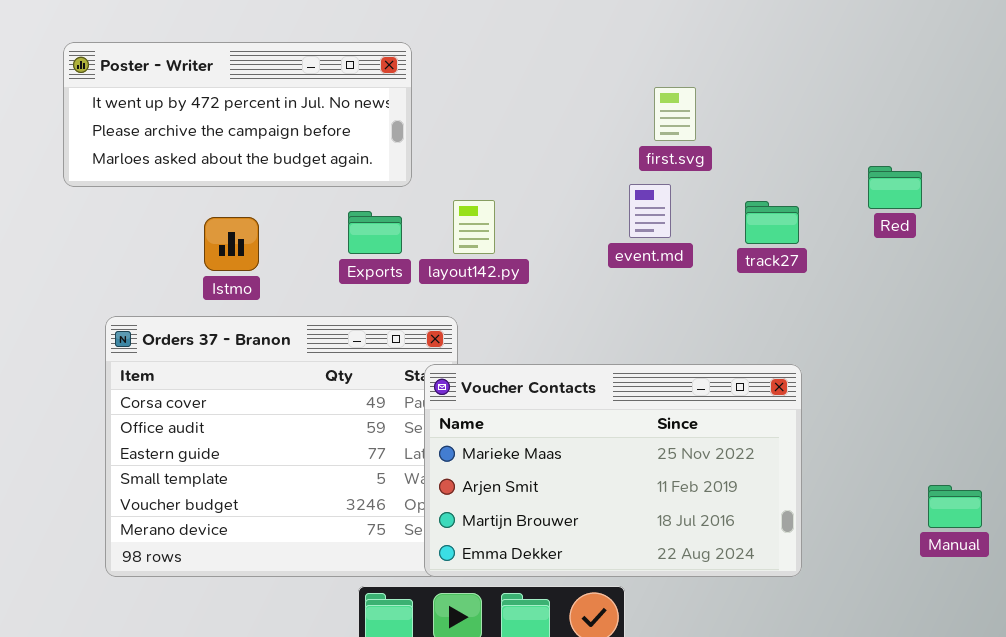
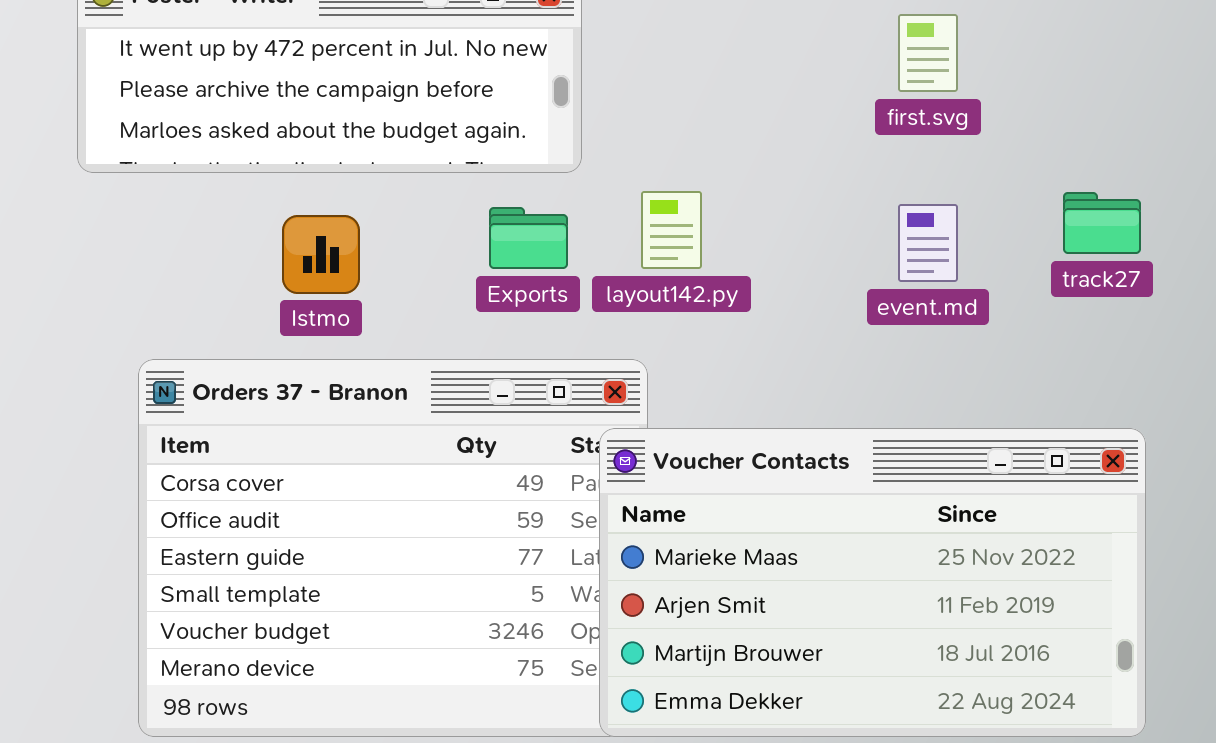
first.svg: [654,87,696,141] -> [898,14,958,92], moved
event.md: [629,184,671,238] -> [898,204,958,282], moved

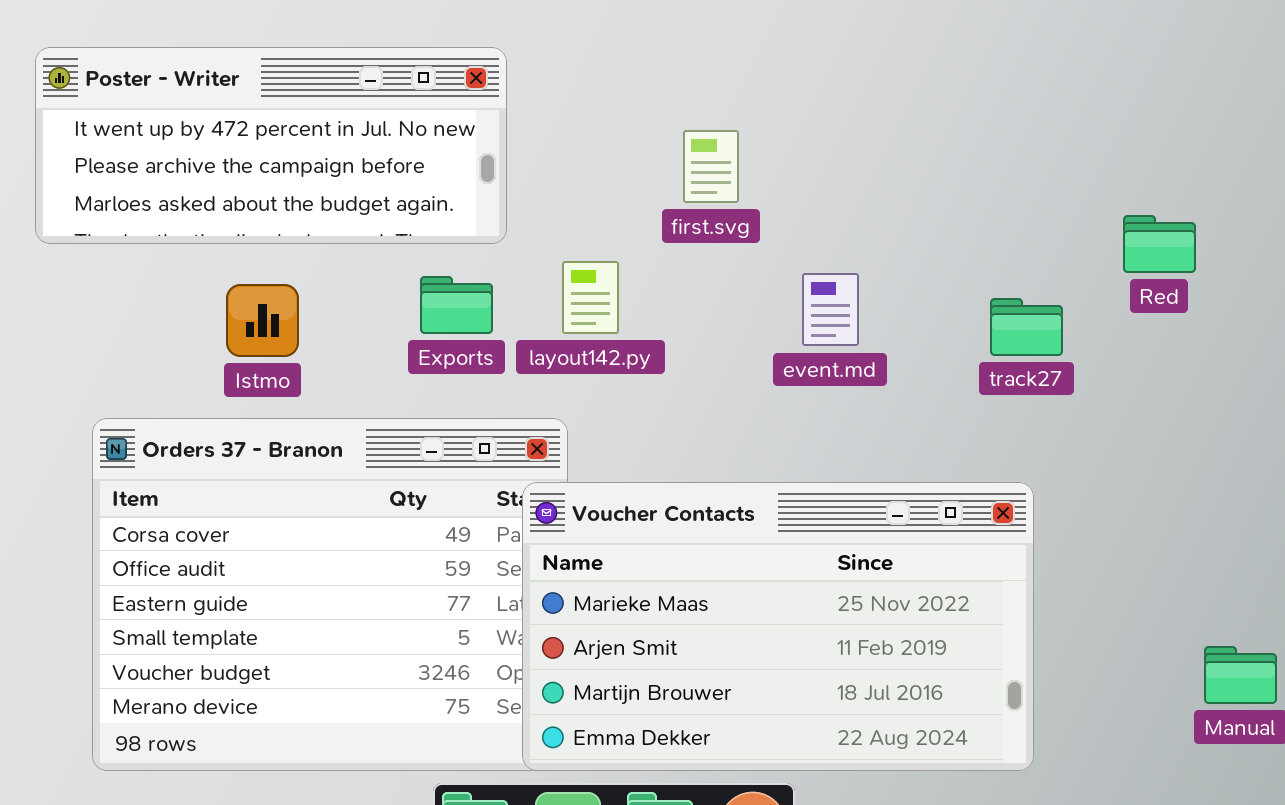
first.svg: [898,14,958,92] -> [683,130,739,203], moved
track27: [1063,192,1141,254] -> [990,298,1063,356], moved

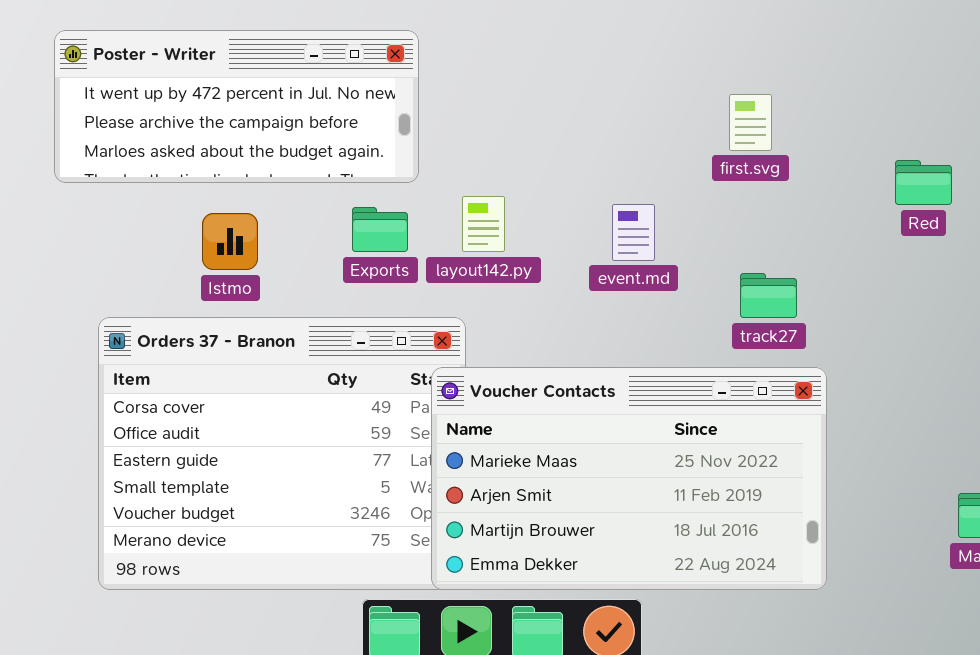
first.svg: [683,130,739,203] -> [729,94,772,151], moved
event.md: [802,273,859,346] -> [612,204,655,261], moved
track27: [990,298,1063,356] -> [740,273,797,318], moved

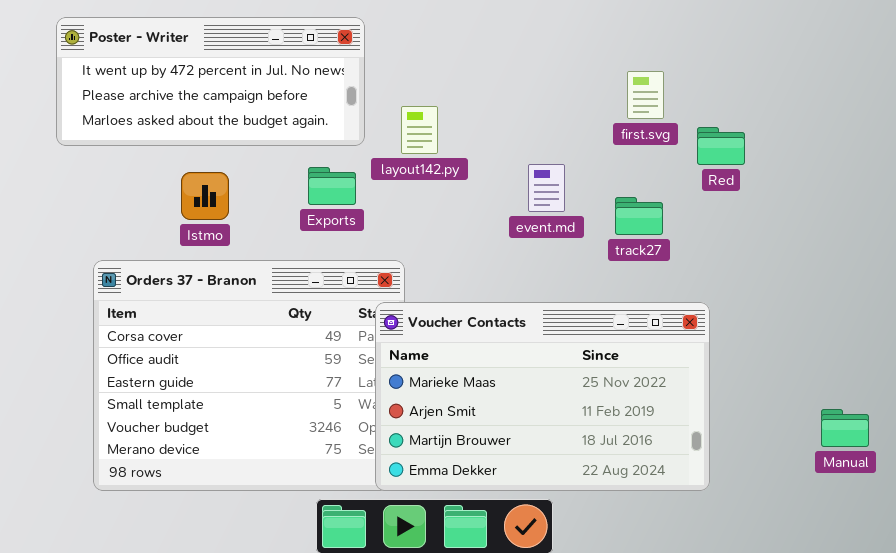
Red: [895,160,952,205] -> [697,127,745,165], moved
layout142.py: [462,196,505,252] -> [401,106,438,154], moved
track27: [740,273,797,318] -> [615,197,663,235], moved

